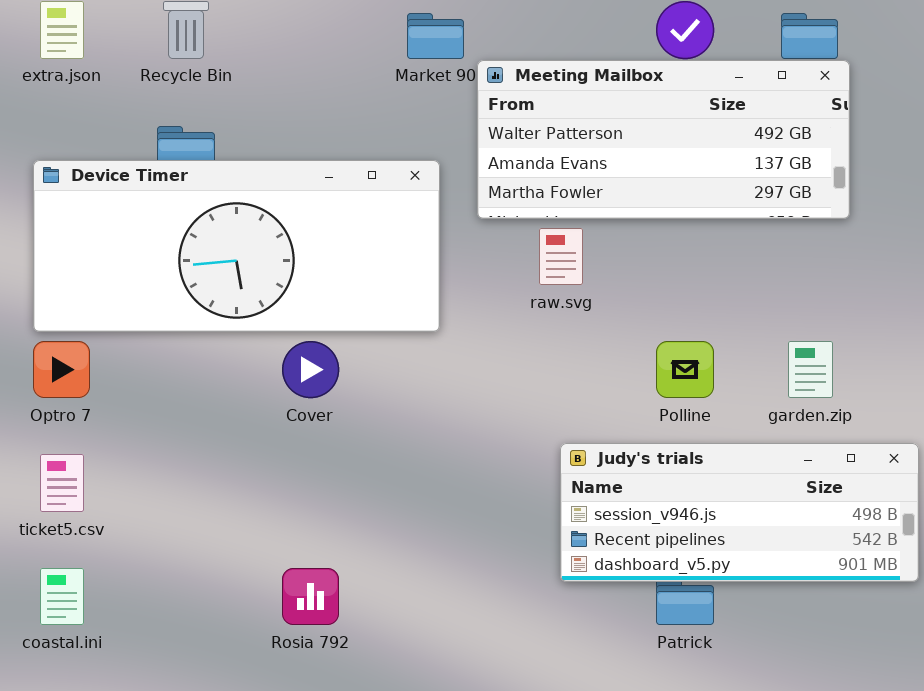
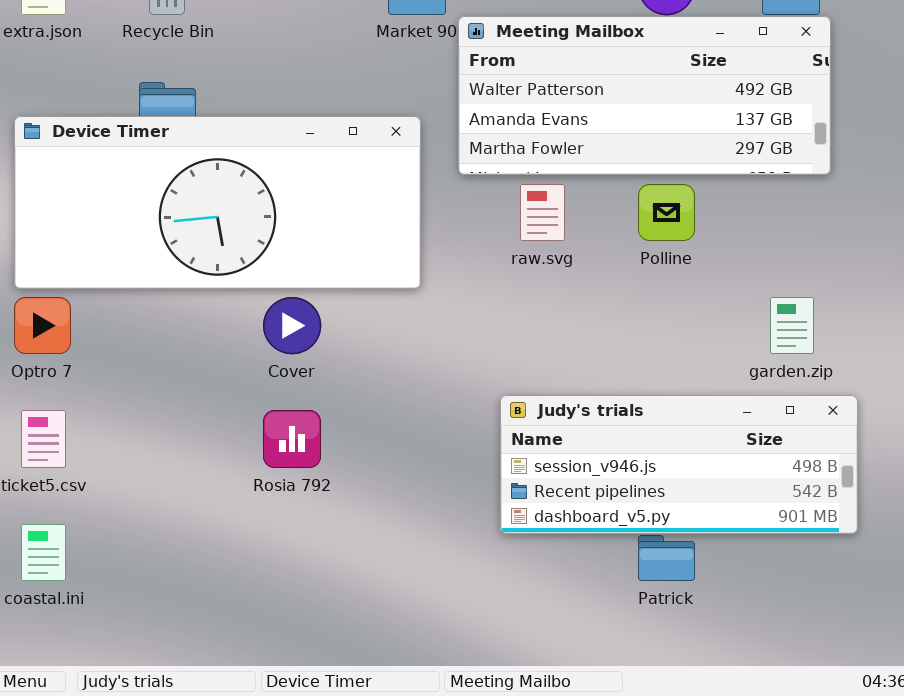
Polline: [656,341,714,398] -> [638,184,695,241], moved
Judy's trials: [560,443,919,582] -> [500,395,858,534], moved
Rosia 792: [282,568,339,625] -> [263,410,321,468], moved

